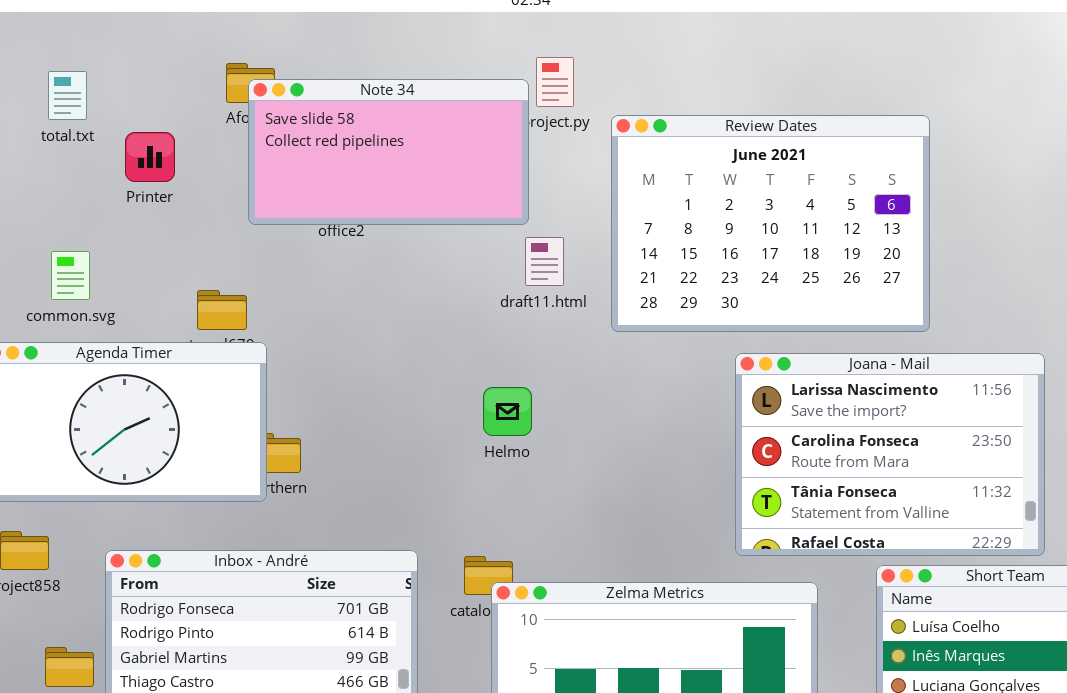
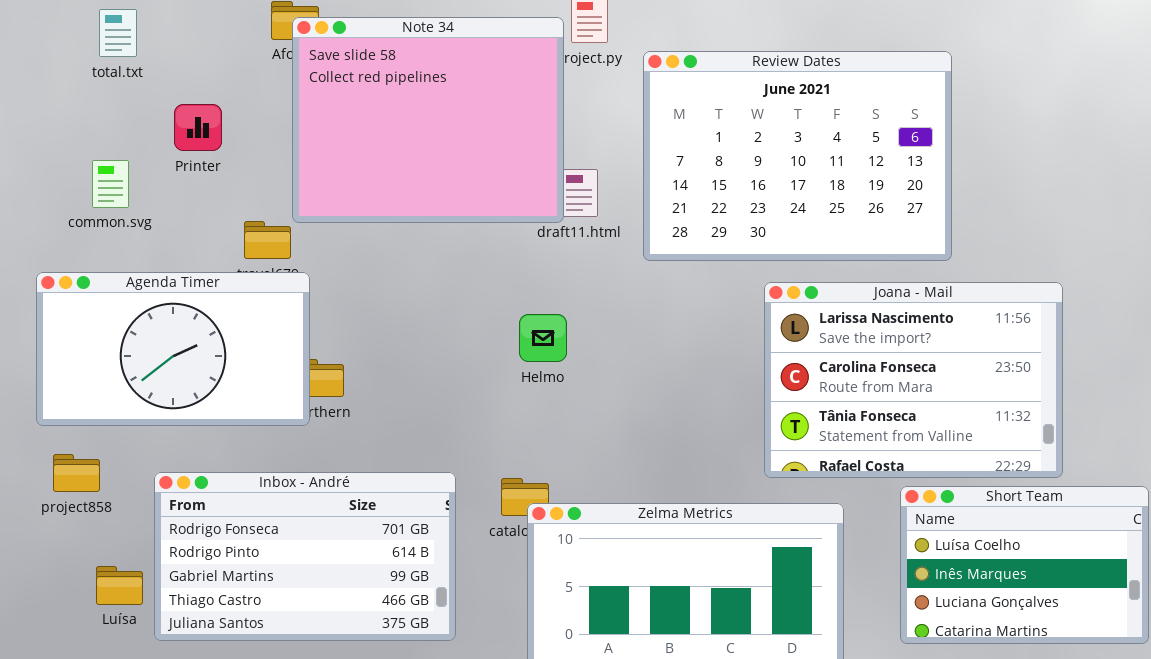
Note 34: [248,79,529,225] -> [292,17,564,223], resized
Printer: [125,132,175,182] -> [174,104,222,151], moved
common.svg: [51,251,90,300] -> [92,160,129,208], moved

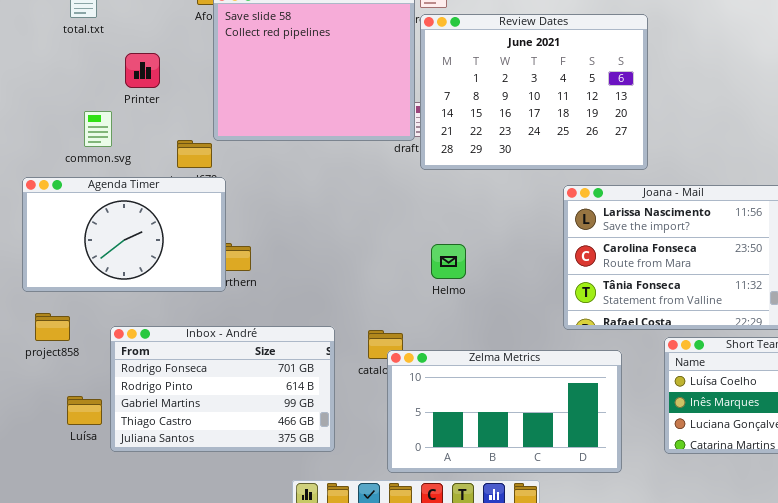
Review Dates: [643,51,952,261] -> [420,14,648,170], moved
common.svg: [92,160,129,208] -> [84,111,112,147], moved
Helmo: [519,314,567,362] -> [431,244,466,279], moved

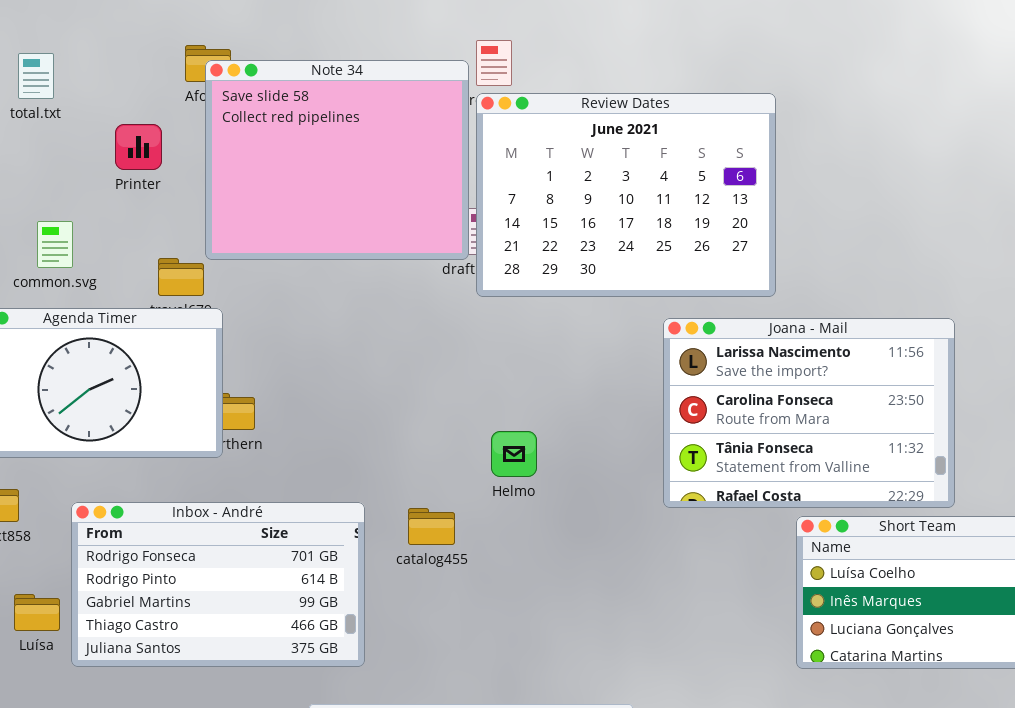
Printer: [125,53,160,88] -> [115,124,162,170], moved
Helmo: [431,244,466,279] -> [491,431,537,477], moved
Zelma Metrics: [387,350,622,473] -> none, closed

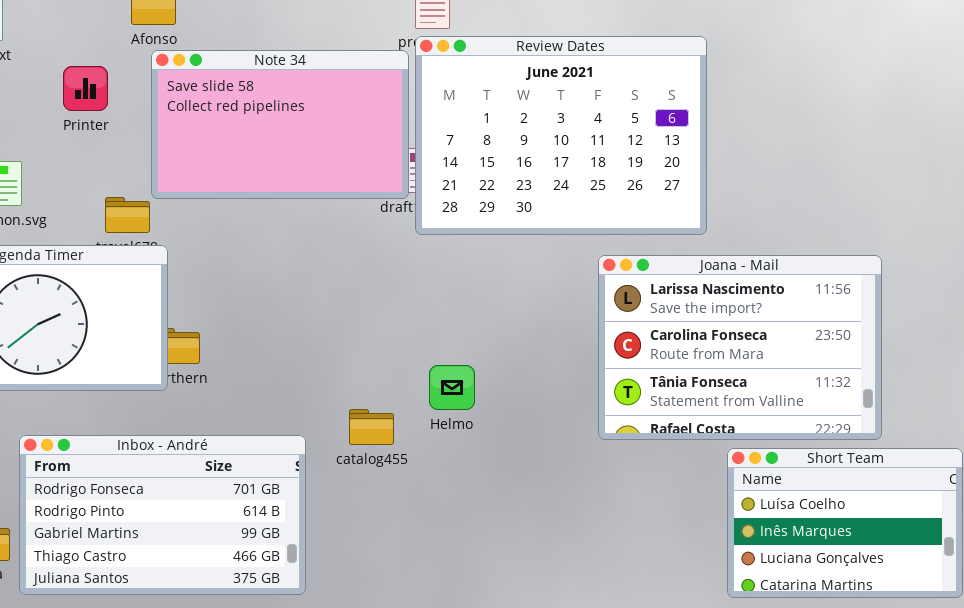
Note 34: [205,60,469,260] -> [151,50,409,199], resized
catalog455: [408,508,455,545] -> [349,409,394,445], moved

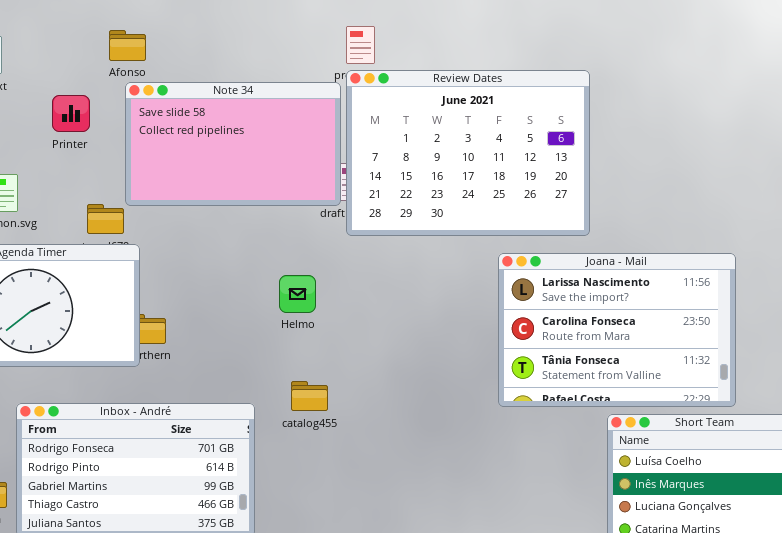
Helmo: [429,365,475,410] -> [279,275,316,313], moved

